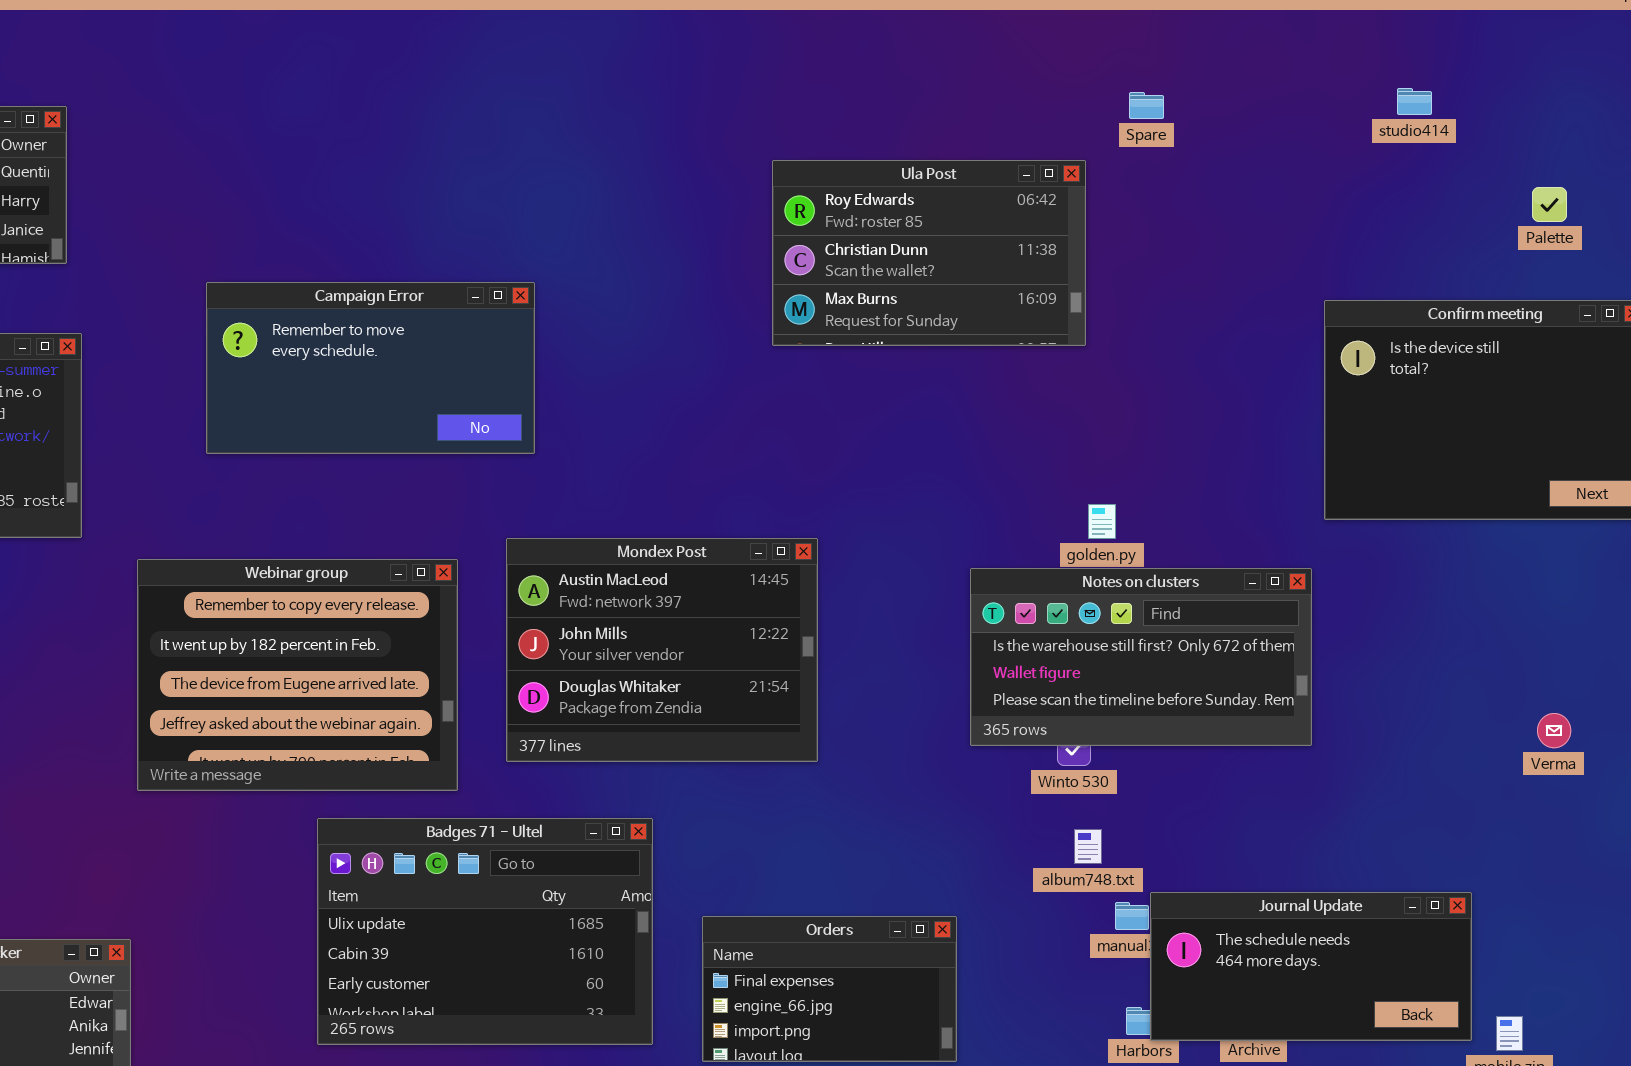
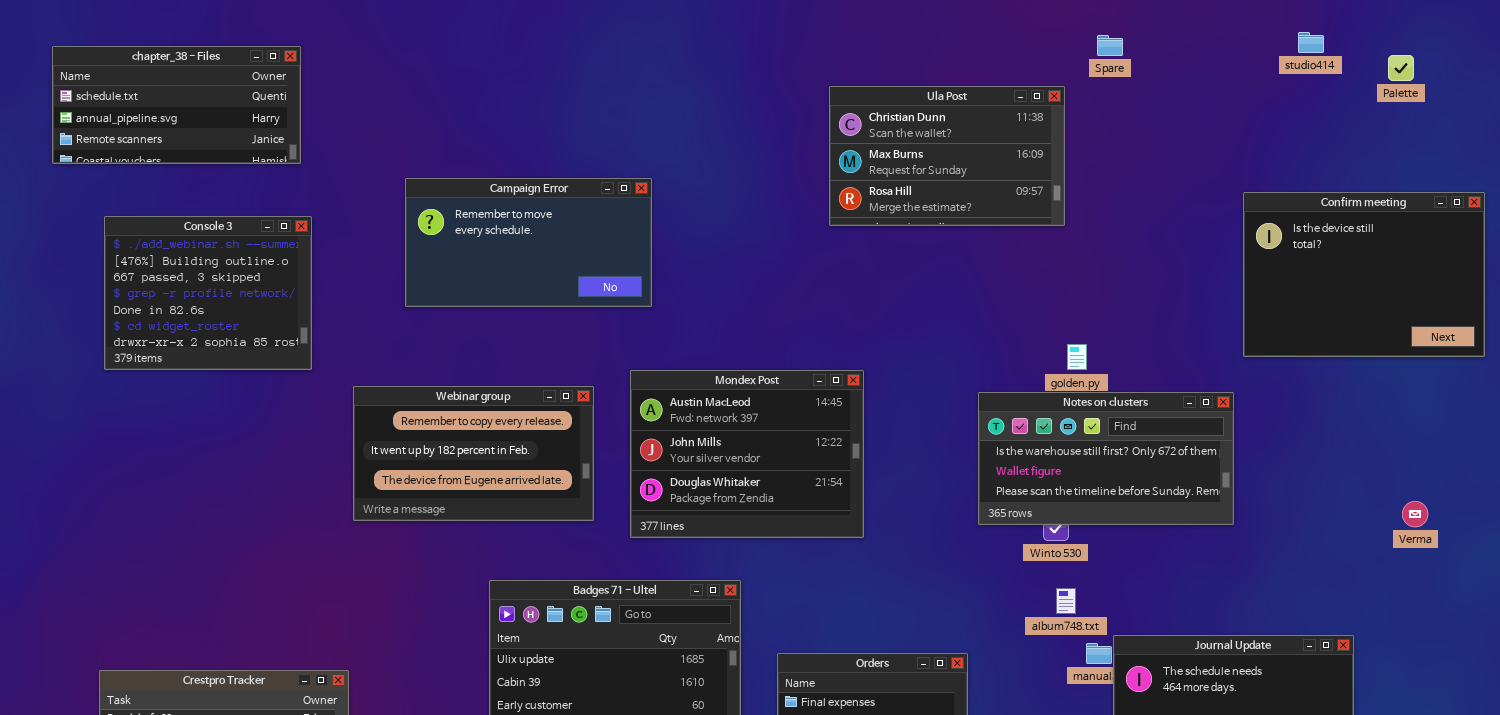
Ula Post: [772,160,1086,346] -> [829,86,1065,226], scrolled down 1 row
Palette: [1532,187,1567,222] -> [1388,55,1414,81], moved
Webinar group: [137,559,458,791] -> [353,386,594,521], resized

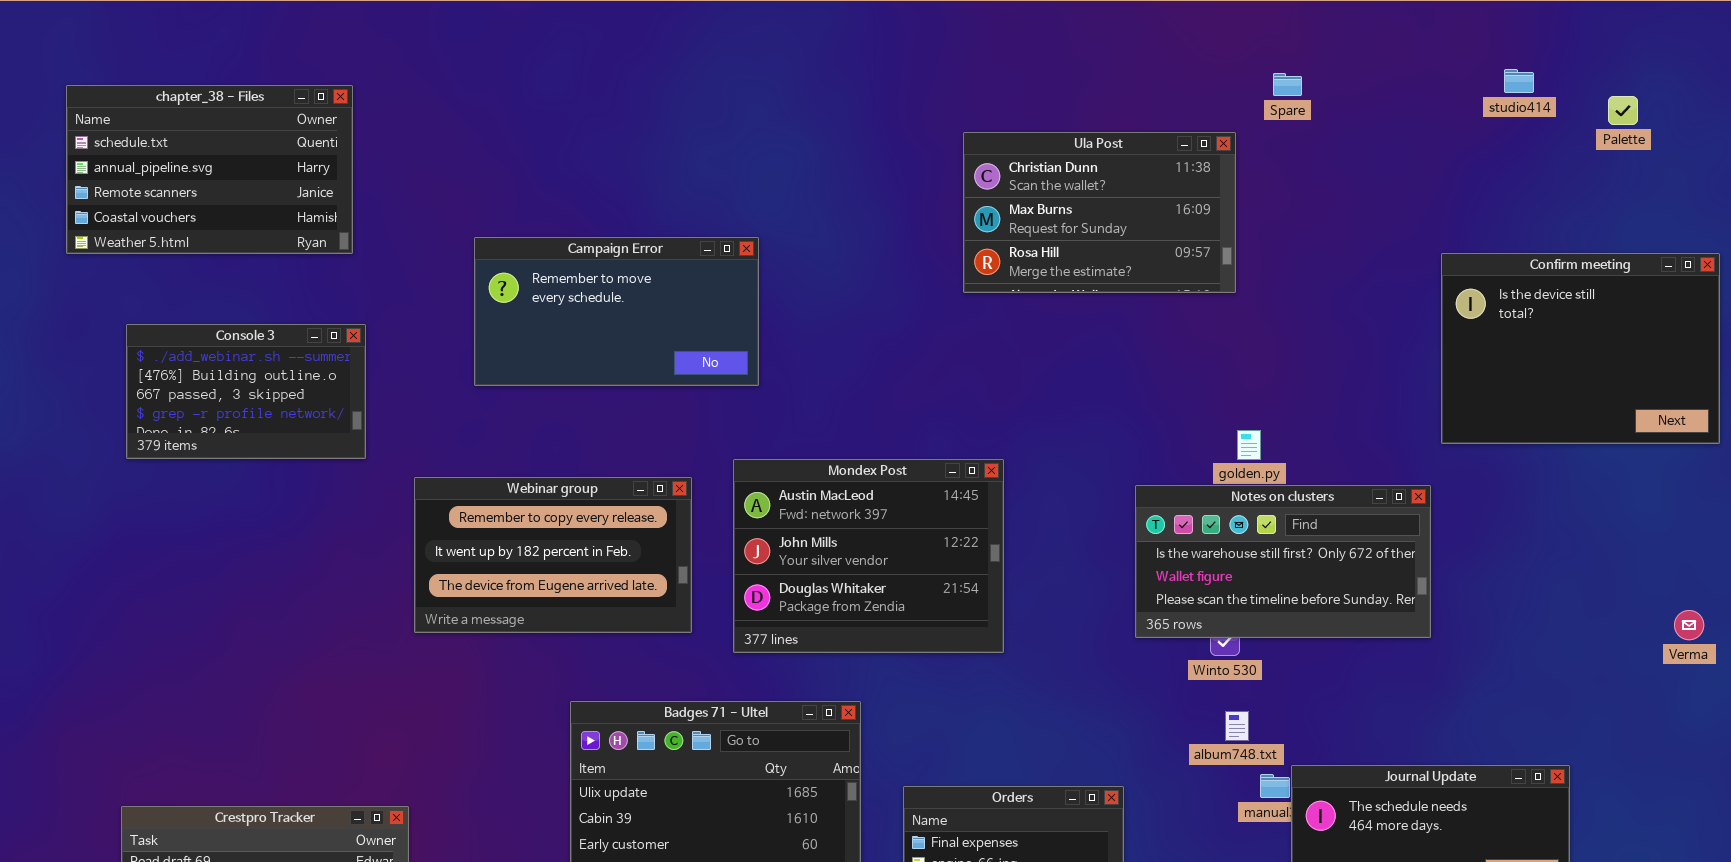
chapter_38 - Files: [52,46,301,164] -> [66,85,353,254], resized
Console 3: [104,216,312,370] -> [126,324,366,459], resized
Verma: [1402,501,1428,527] -> [1674,610,1704,640], moved

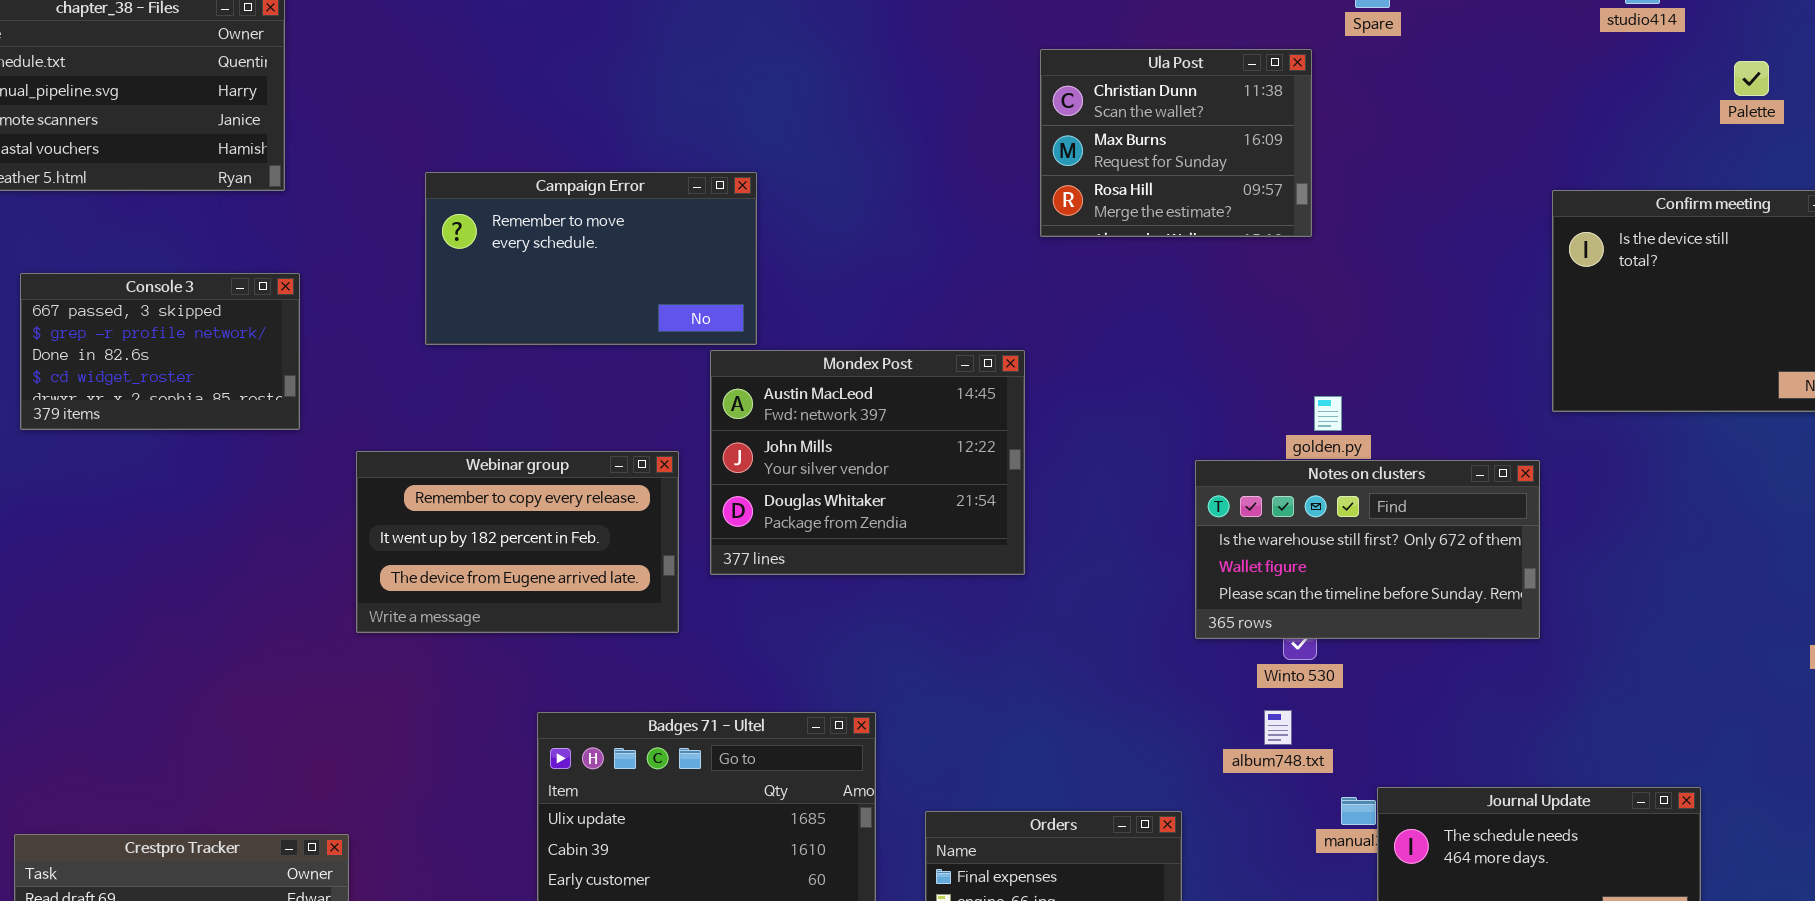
Palette: [1608,96,1638,125] -> [1734,61,1769,96], moved
Ula Post: [963,132,1236,293] -> [1040,49,1312,237], resized
Console 3: [126,324,366,459] -> [20,273,300,430], scrolled down 2 rows
Mondex Post: [733,459,1004,653] -> [710,350,1025,575], moved
album748.txt: [1225,711,1249,741] -> [1264,710,1292,745], moved

